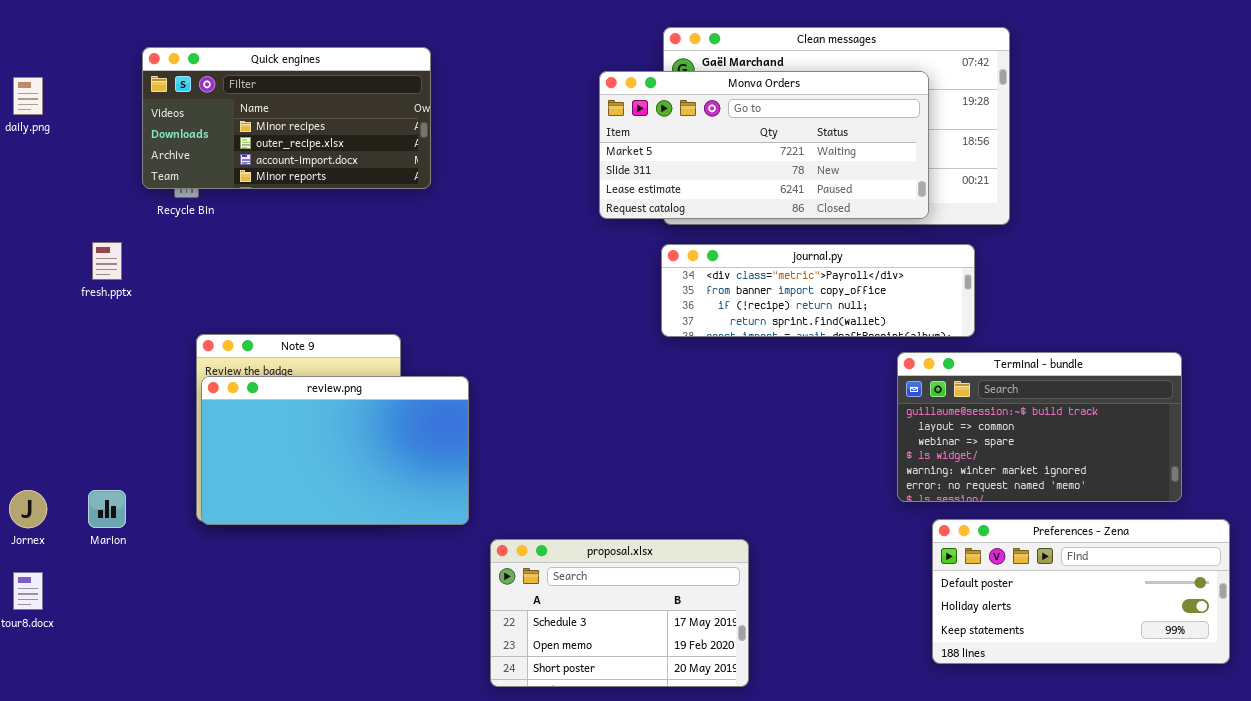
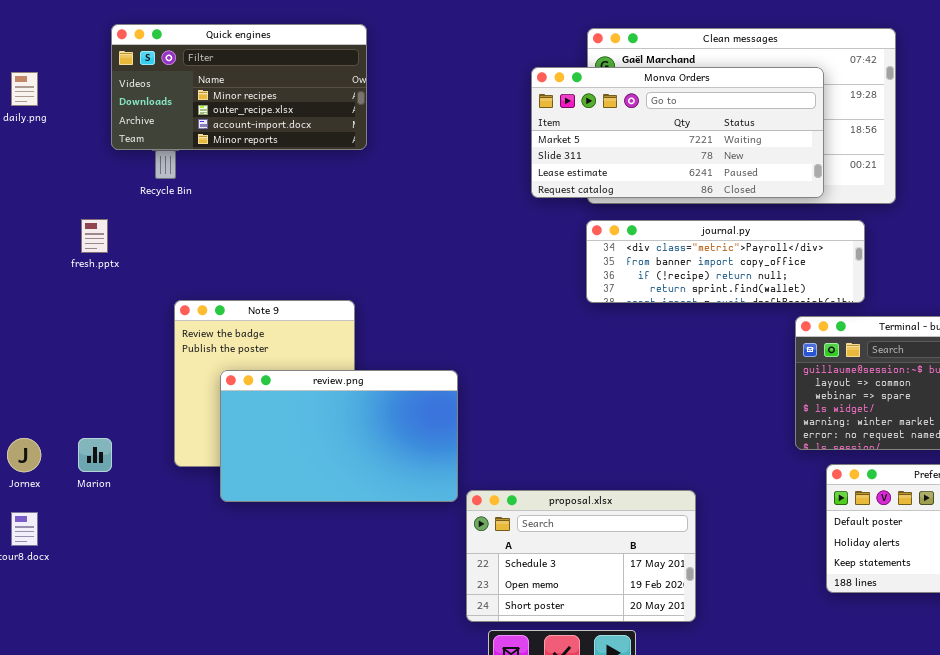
Quick engines: [142,47,431,189] -> [111,24,367,150], moved
review.png: [201,376,469,525] -> [220,370,458,502], moved
proposal.xlsx: [490,539,749,687] -> [466,490,696,622], moved

